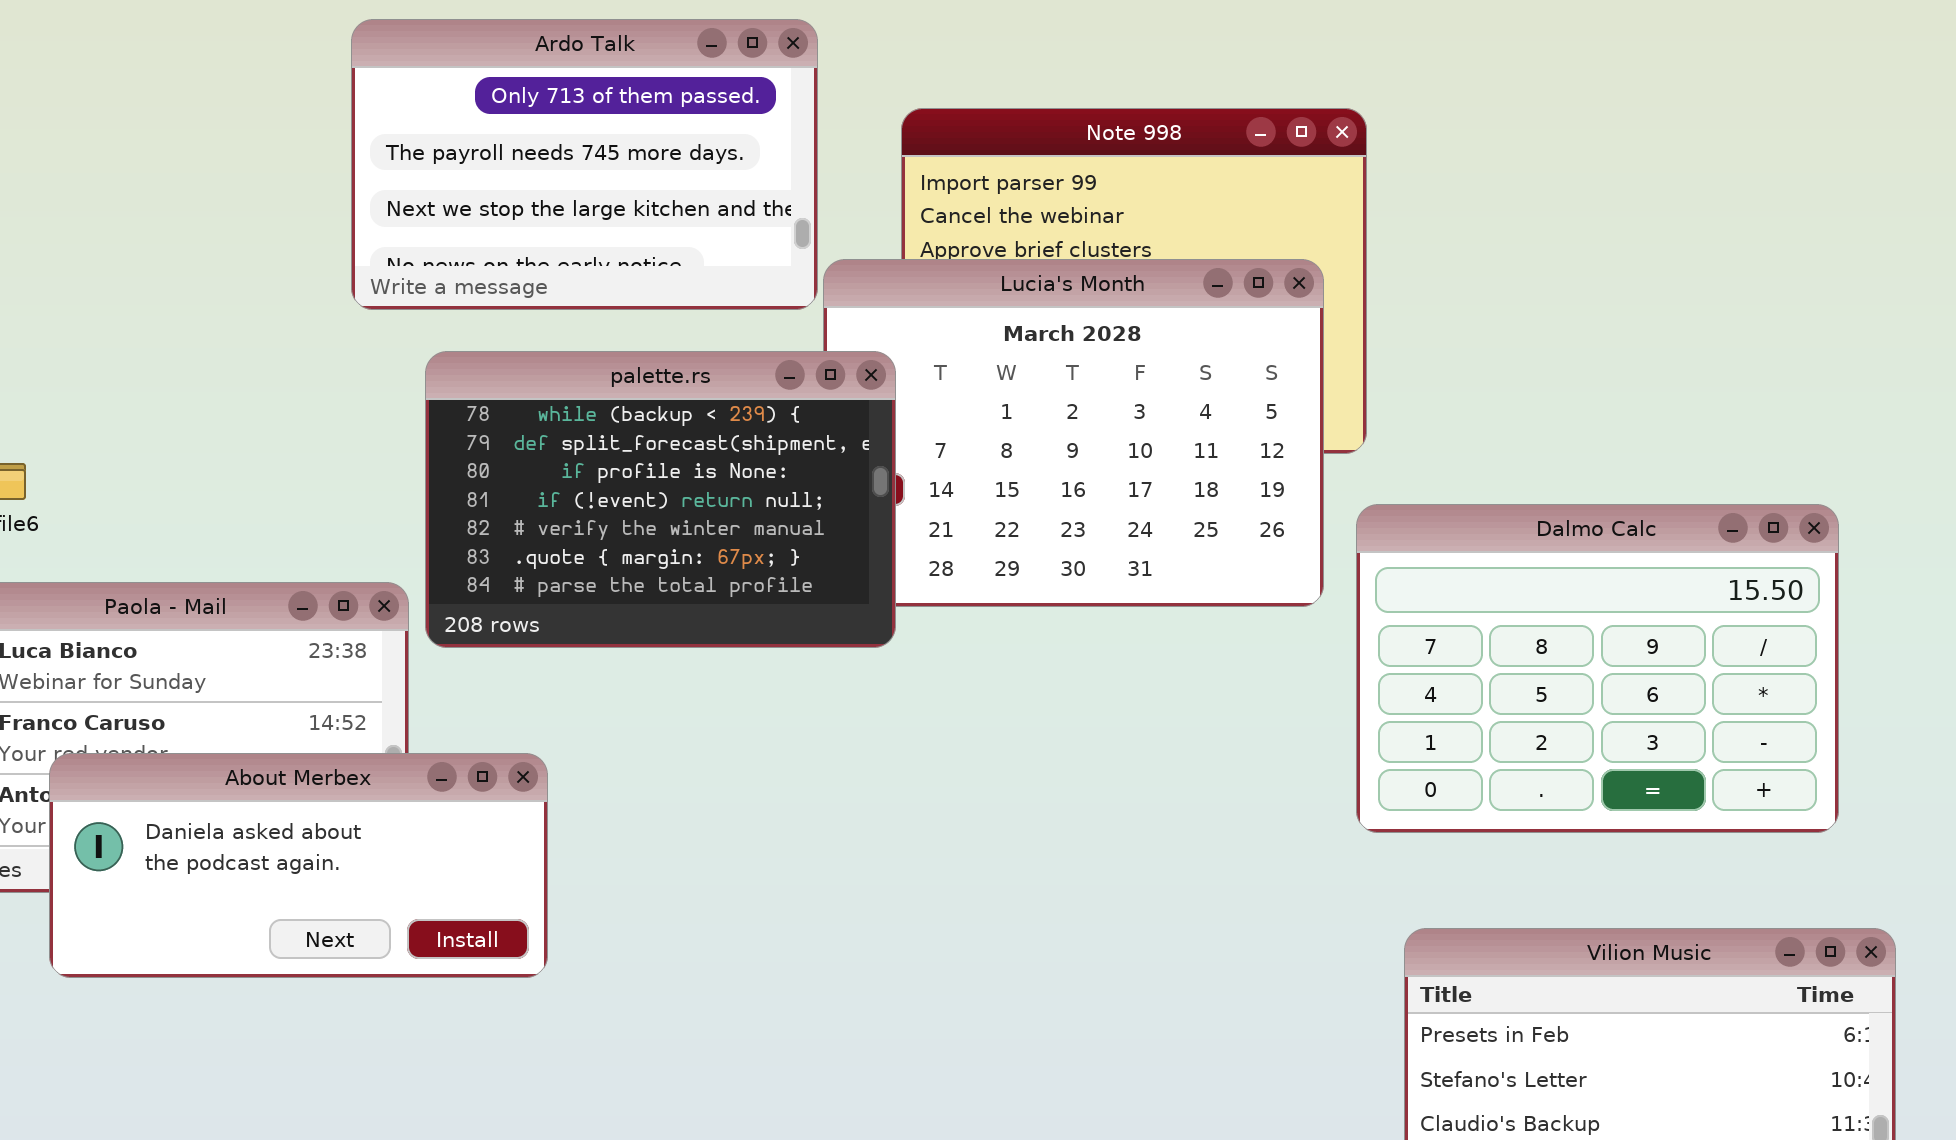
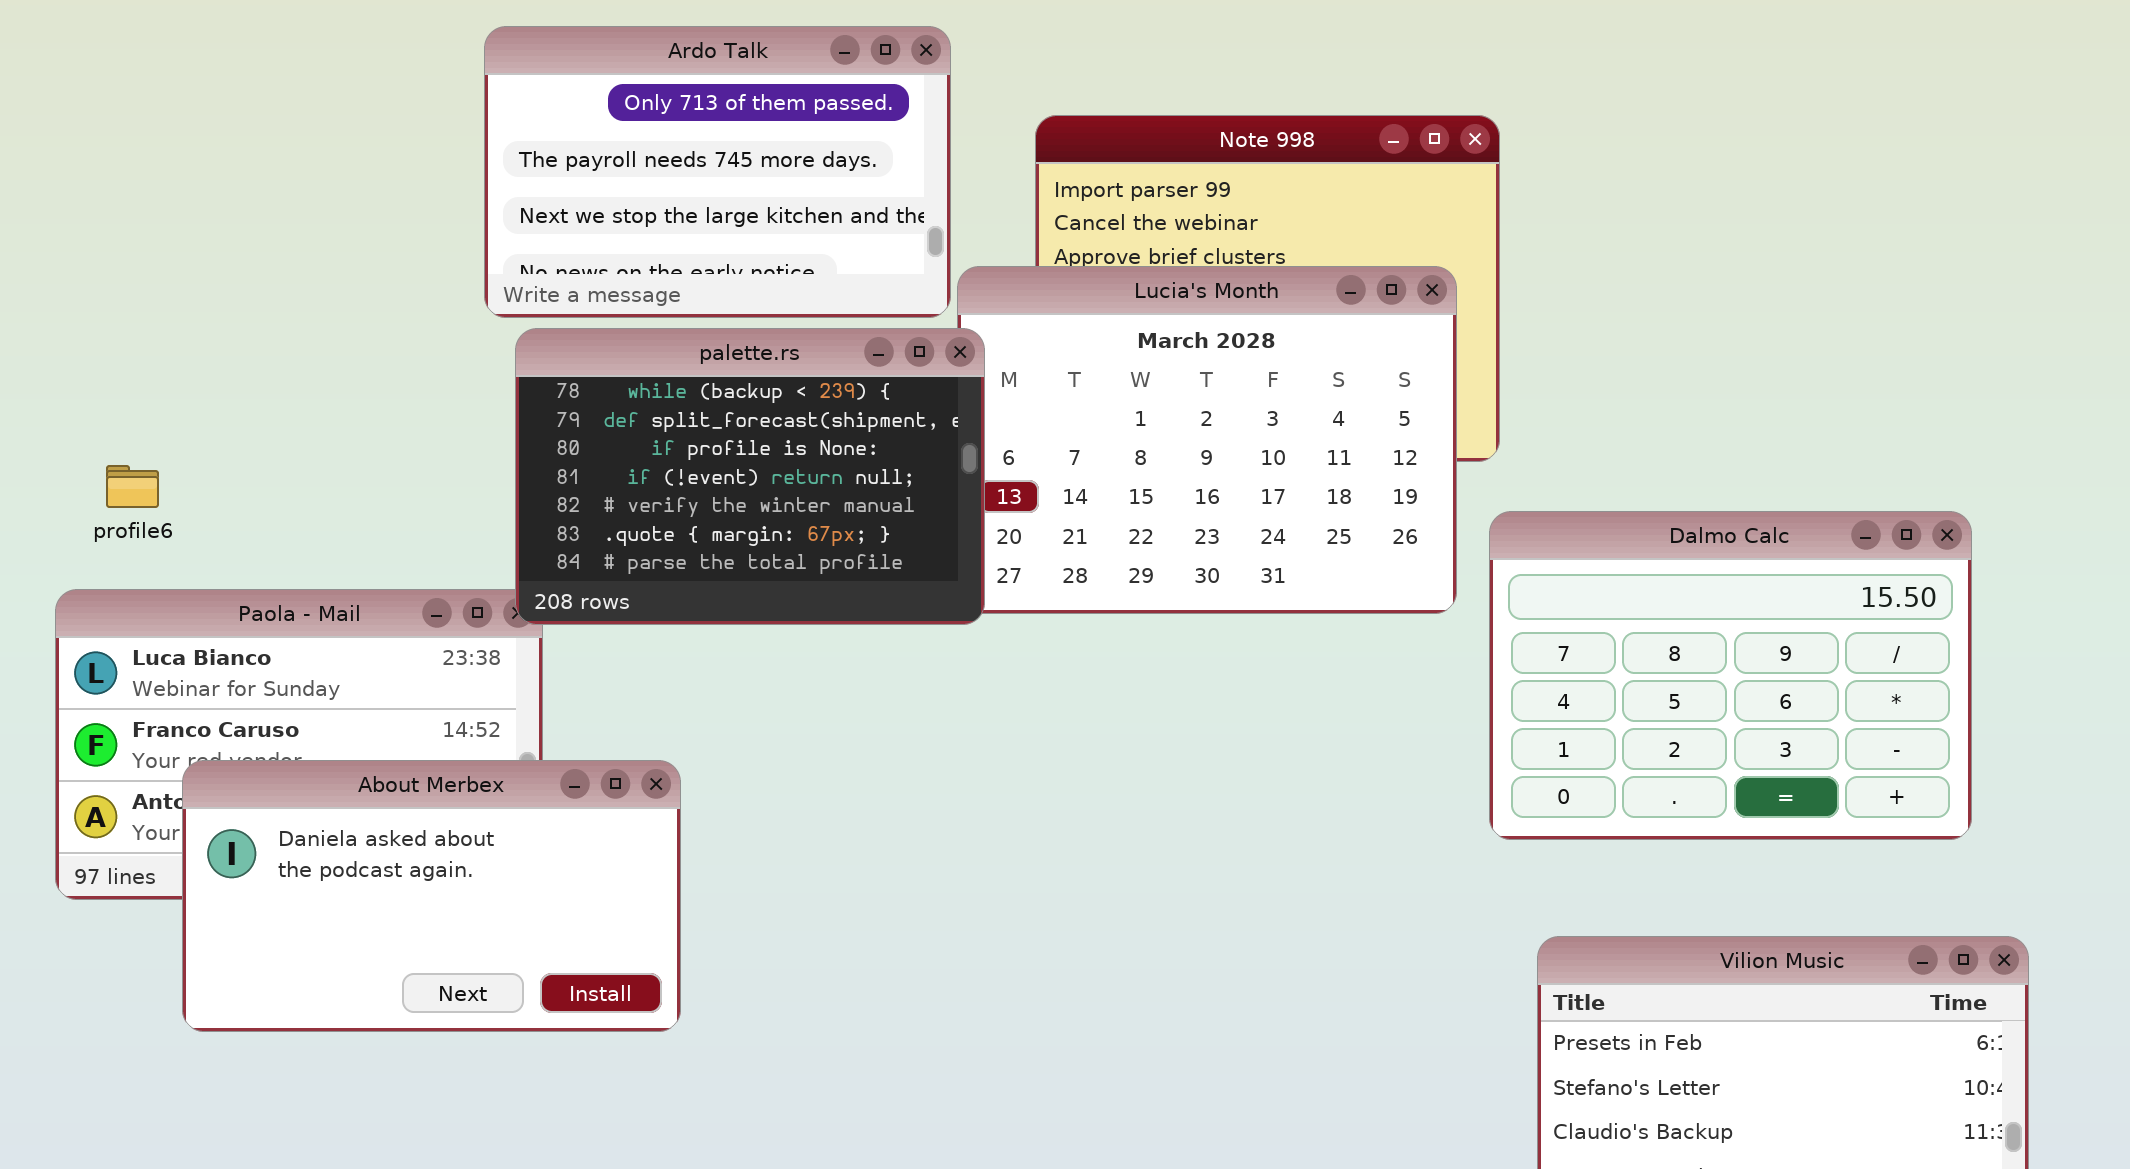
palette.rs: [425,351,896,648] -> [515,328,985,625], moved
About Merbex: [49,753,548,978] -> [182,760,681,1032], resized

